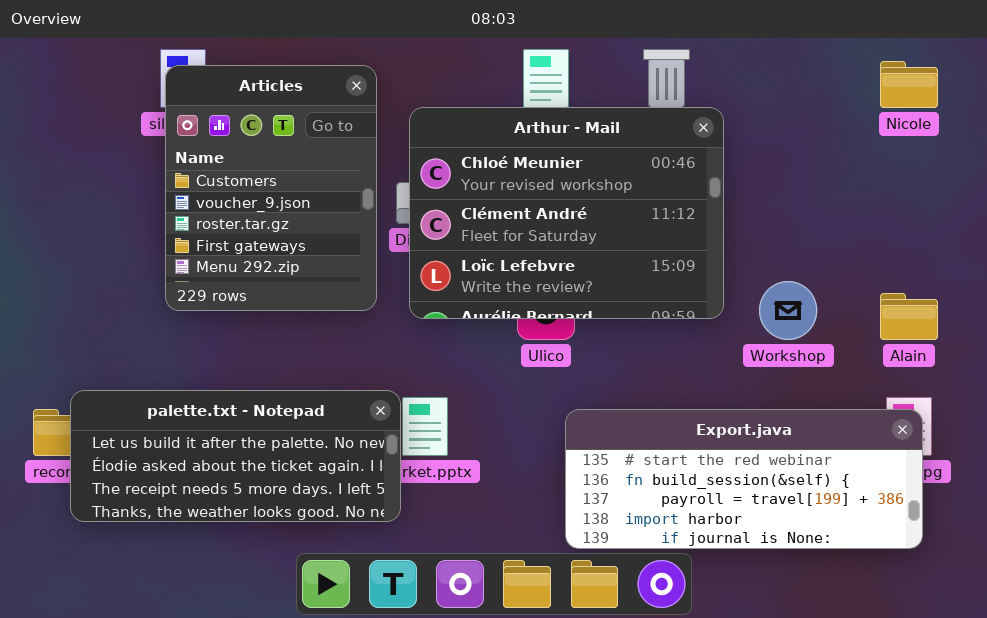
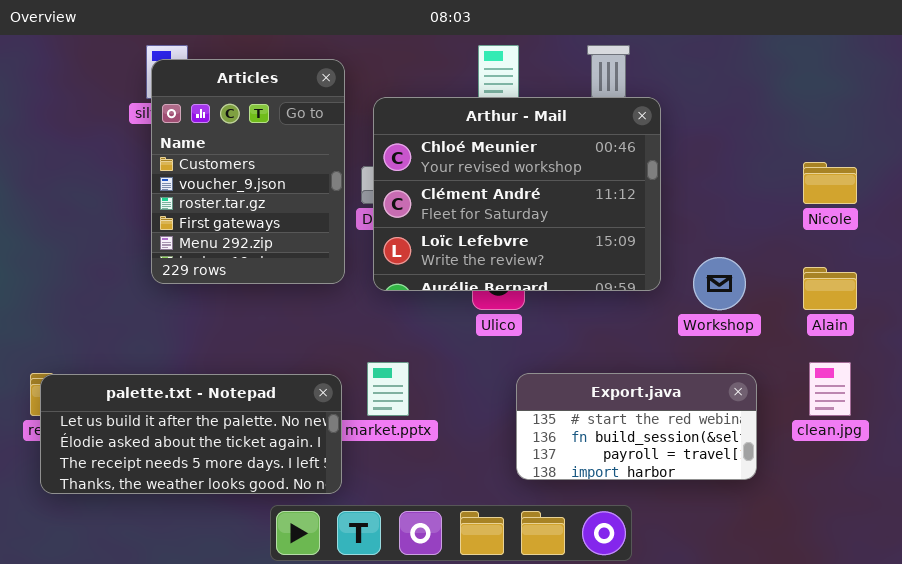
Nicole: [880,61,938,108] -> [803,162,857,204], moved
palette.txt - Notepad: [70,390,401,522] -> [40,374,342,494], moved
Export.java: [565,409,923,549] -> [516,373,757,480], resized

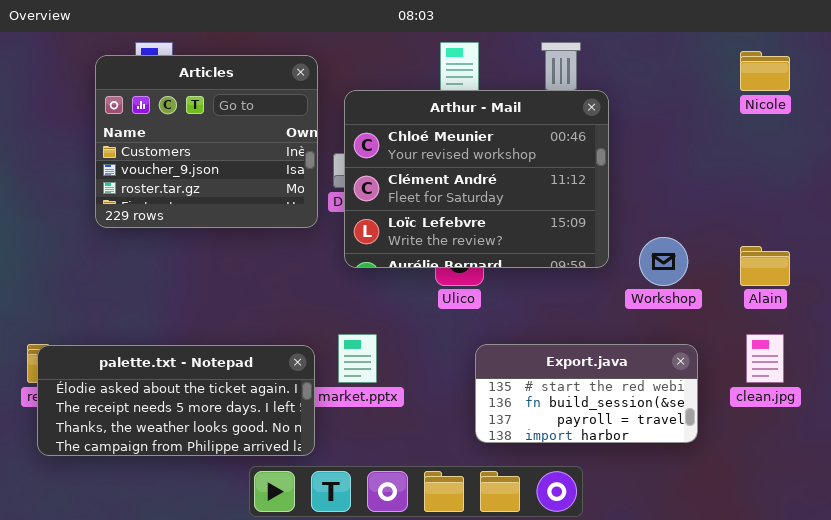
Articles: [151,59,345,284] -> [95,55,318,228], resized
Nicole: [803,162,857,204] -> [740,51,790,91], moved
palette.txt - Notepad: [40,374,342,494] -> [37,345,315,456], scrolled down 1 row

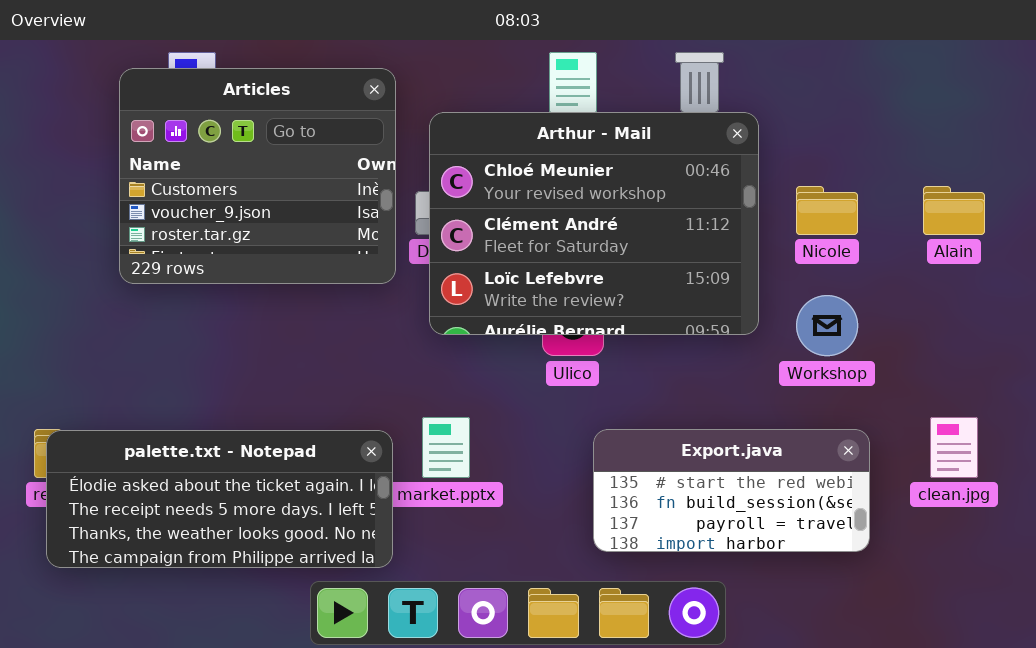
Nicole: [740,51,790,91] -> [796,186,858,235], moved
Alain: [740,246,790,286] -> [923,186,985,235], moved

